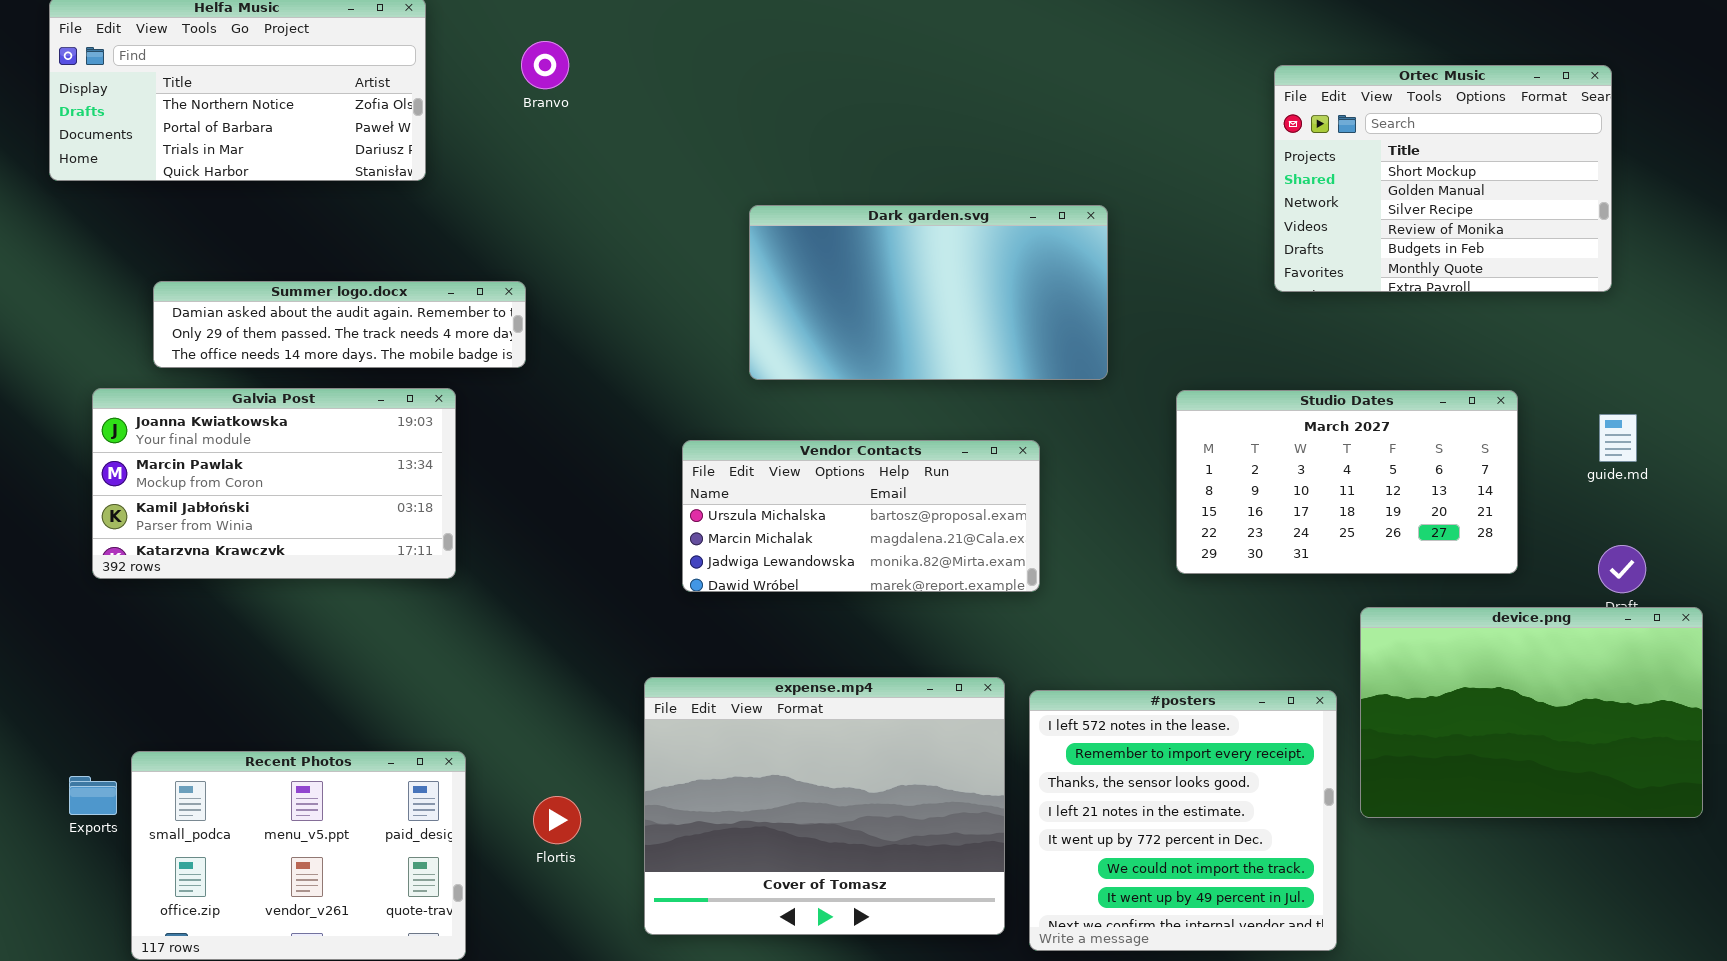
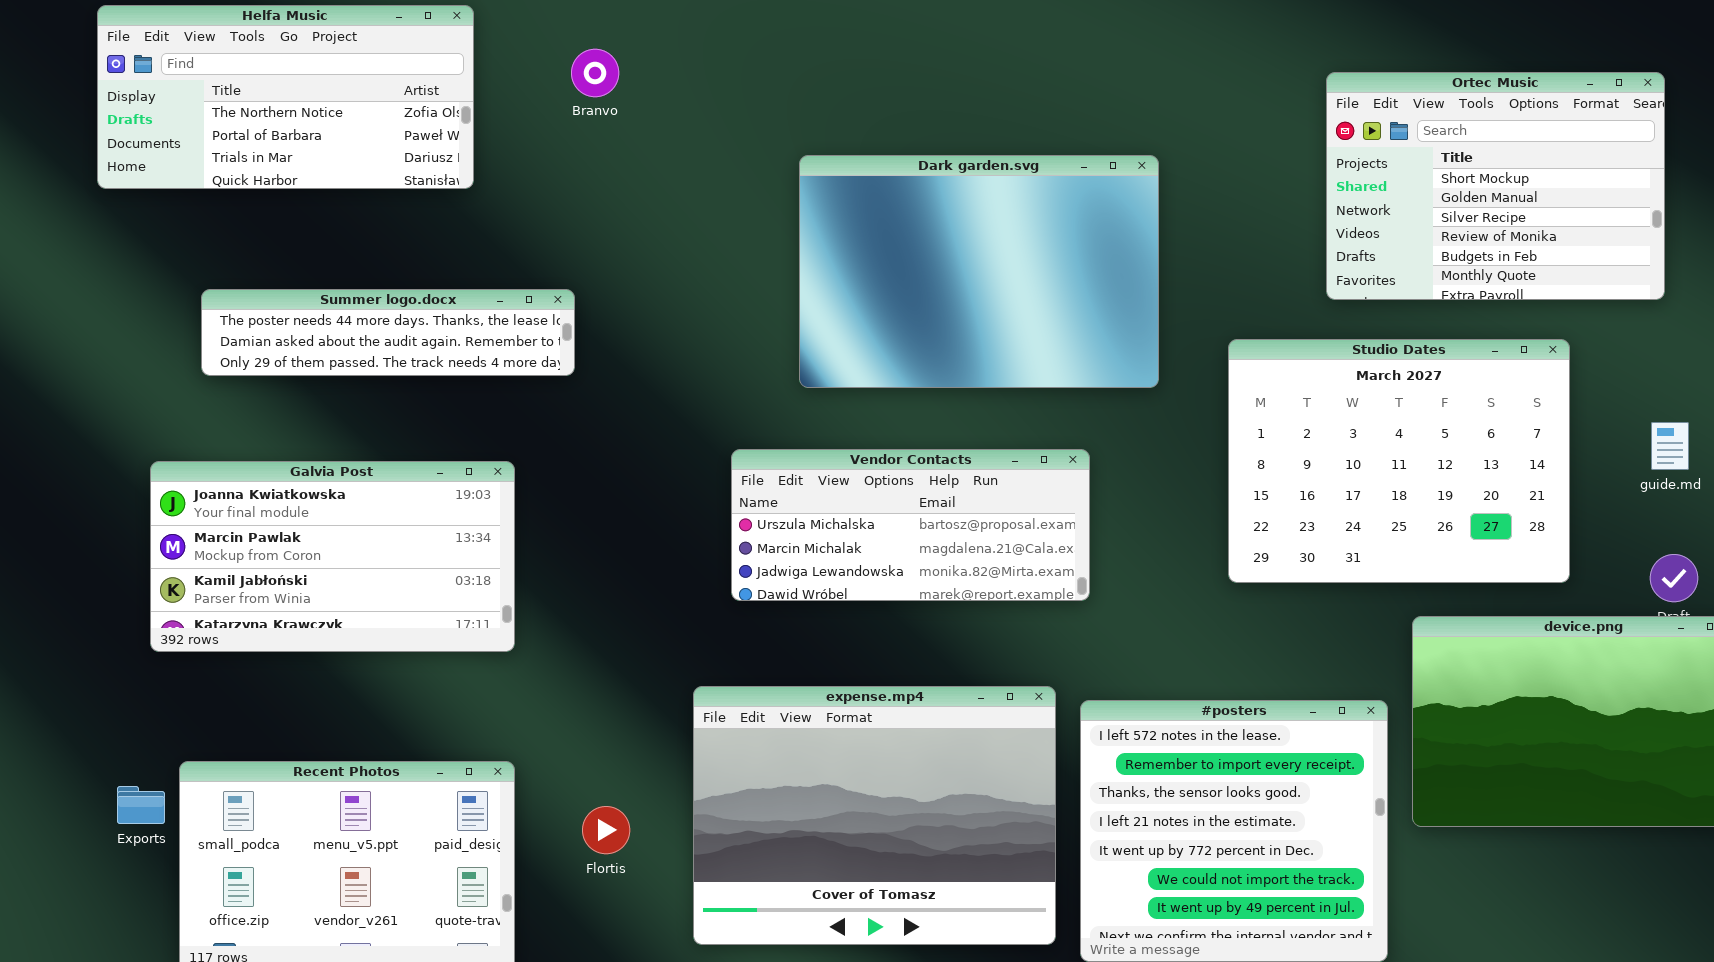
Dark garden.svg: [749,205,1108,380] -> [799,155,1159,388], resized
Summer logo.docx: [153,281,526,368] -> [201,289,575,376], scrolled up 1 row
Galvia Post: [92,388,456,579] -> [150,461,515,652], moved
Studio Dates: [1176,390,1518,574] -> [1228,339,1570,583], resized

